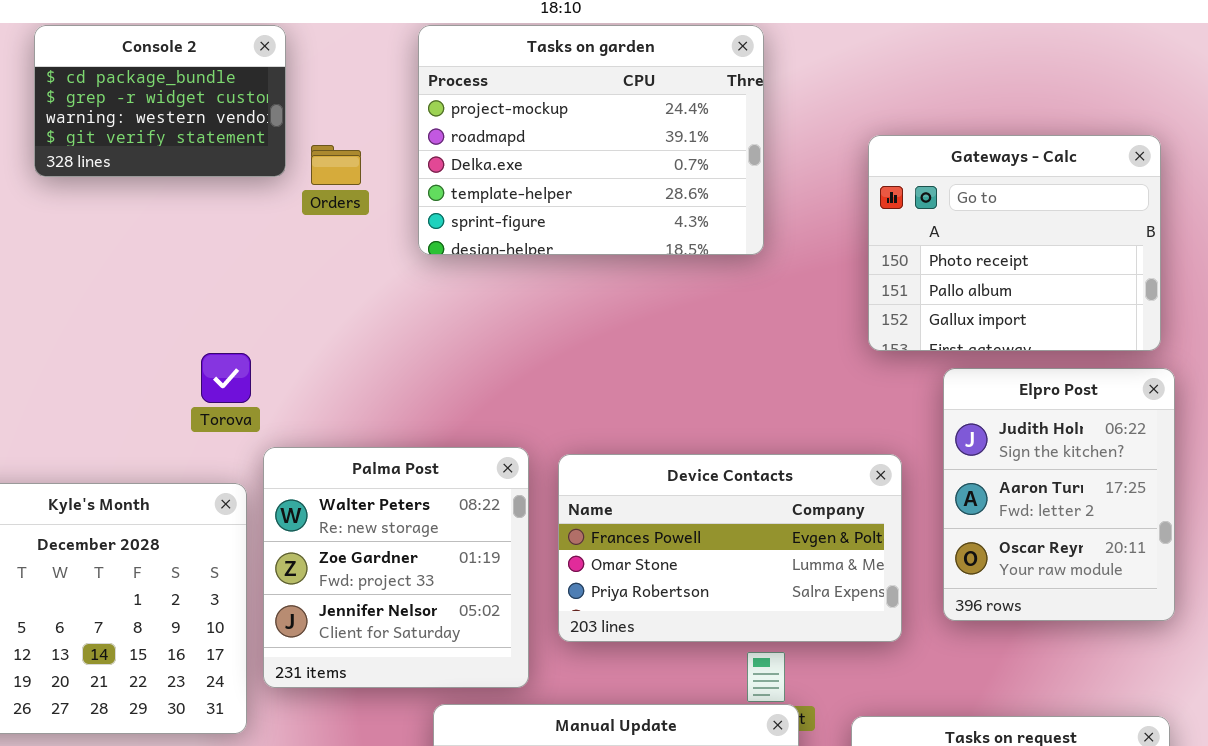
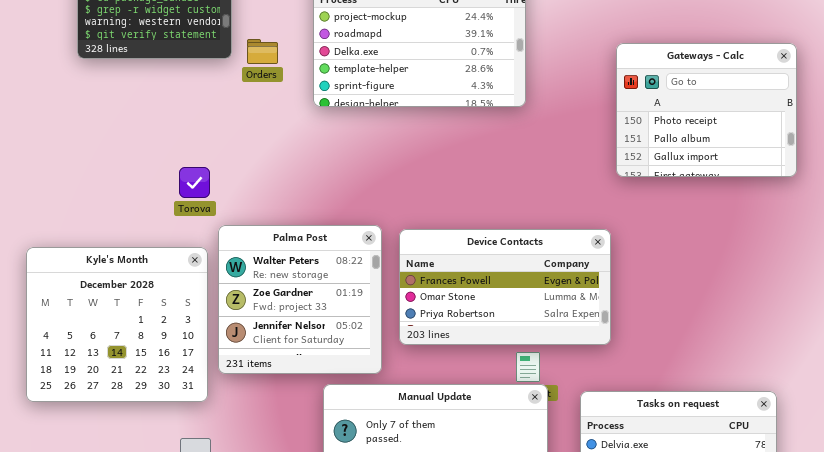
Gateways - Calc: [868,135,1161,351] -> [616,43,797,177], moved
Elpro Post: [943,368,1175,621] -> none, closed

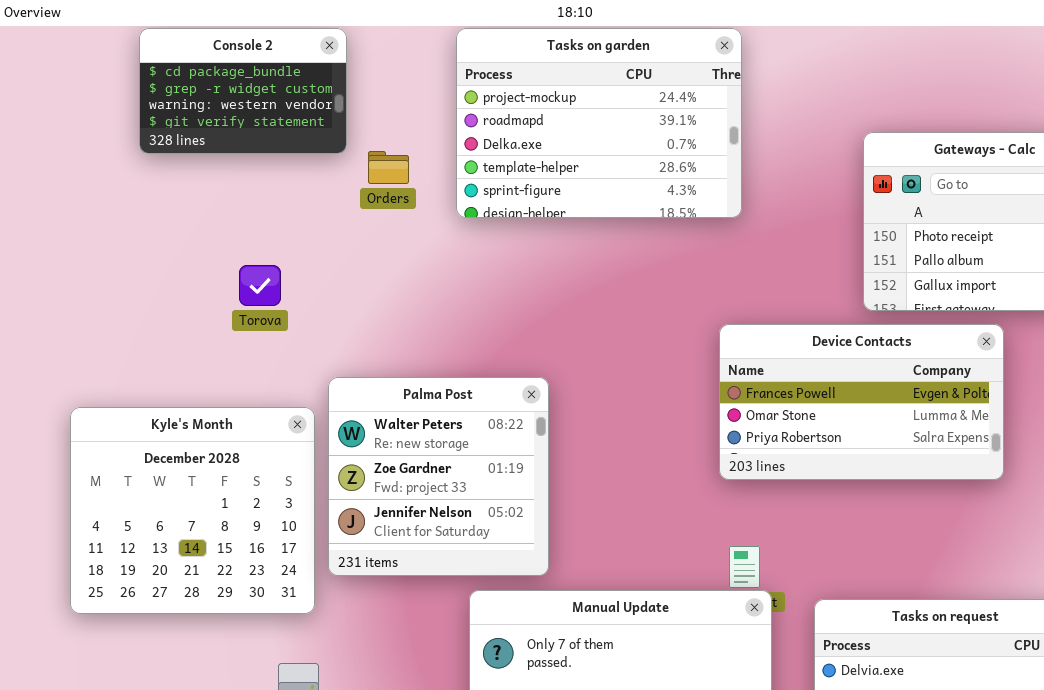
Orders: [247,39,278,64] -> [368,151,409,184], moved
Torova: [179,167,210,198] -> [239,265,281,306], moved
Device Contacts: [399,229,611,345] -> [719,324,1004,480], moved

